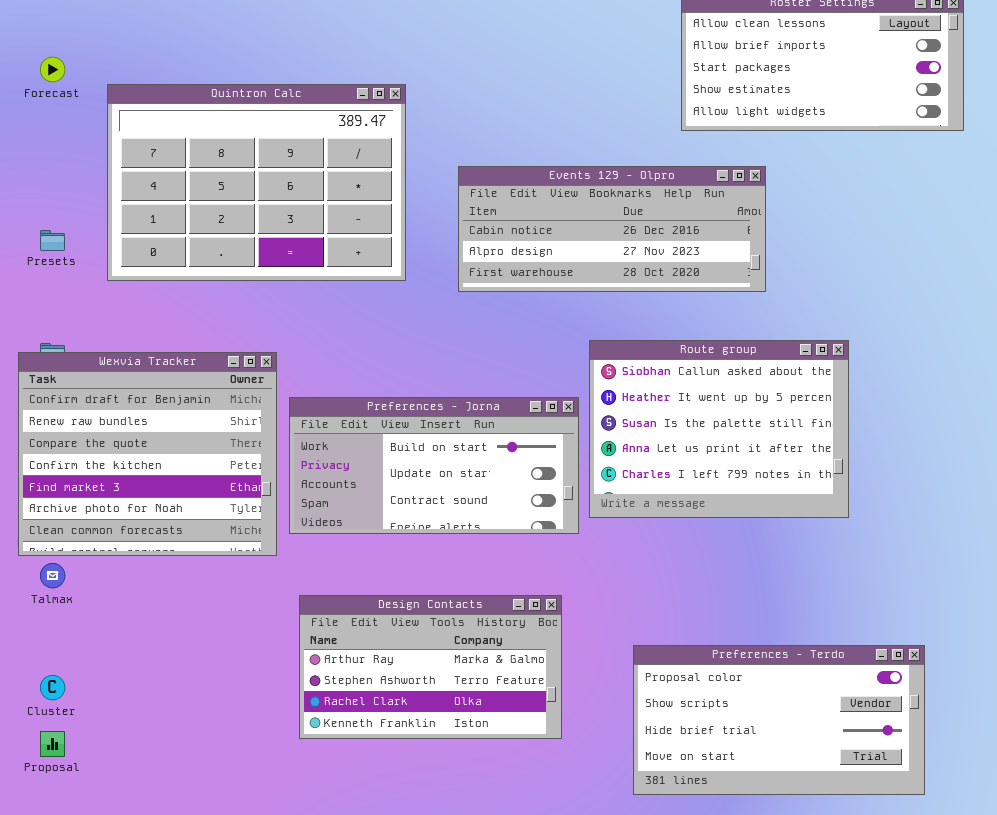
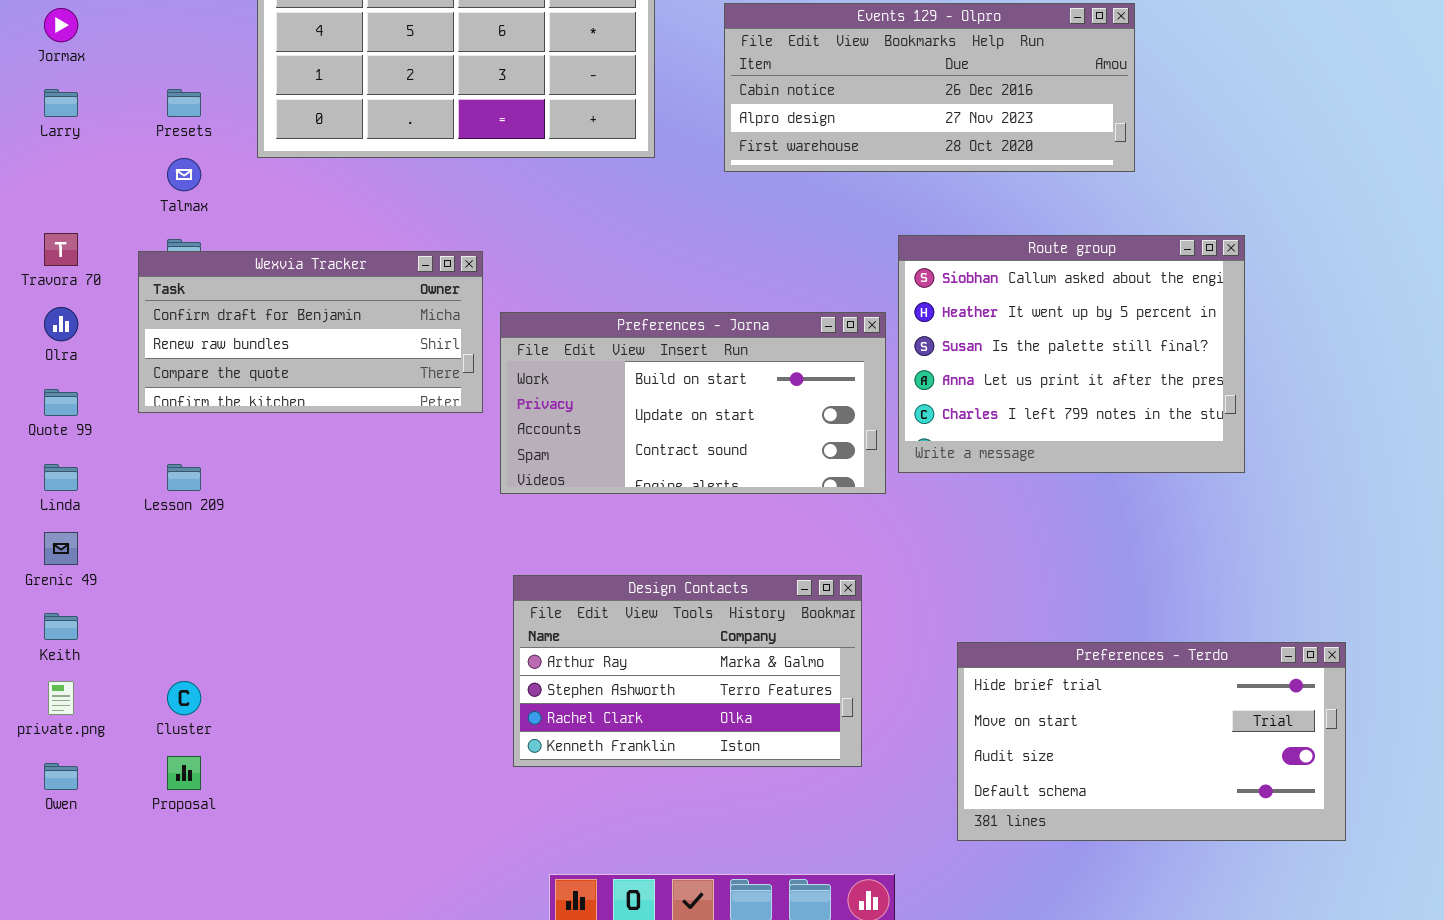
Wexvia Tracker: [18,352,277,556] -> [138,251,483,413], resized
Talmax: [40,563,65,588] -> [167,158,201,191], moved
Preferences - Terdo: [633,645,925,795] -> [957,642,1346,841], scrolled down 2 rows

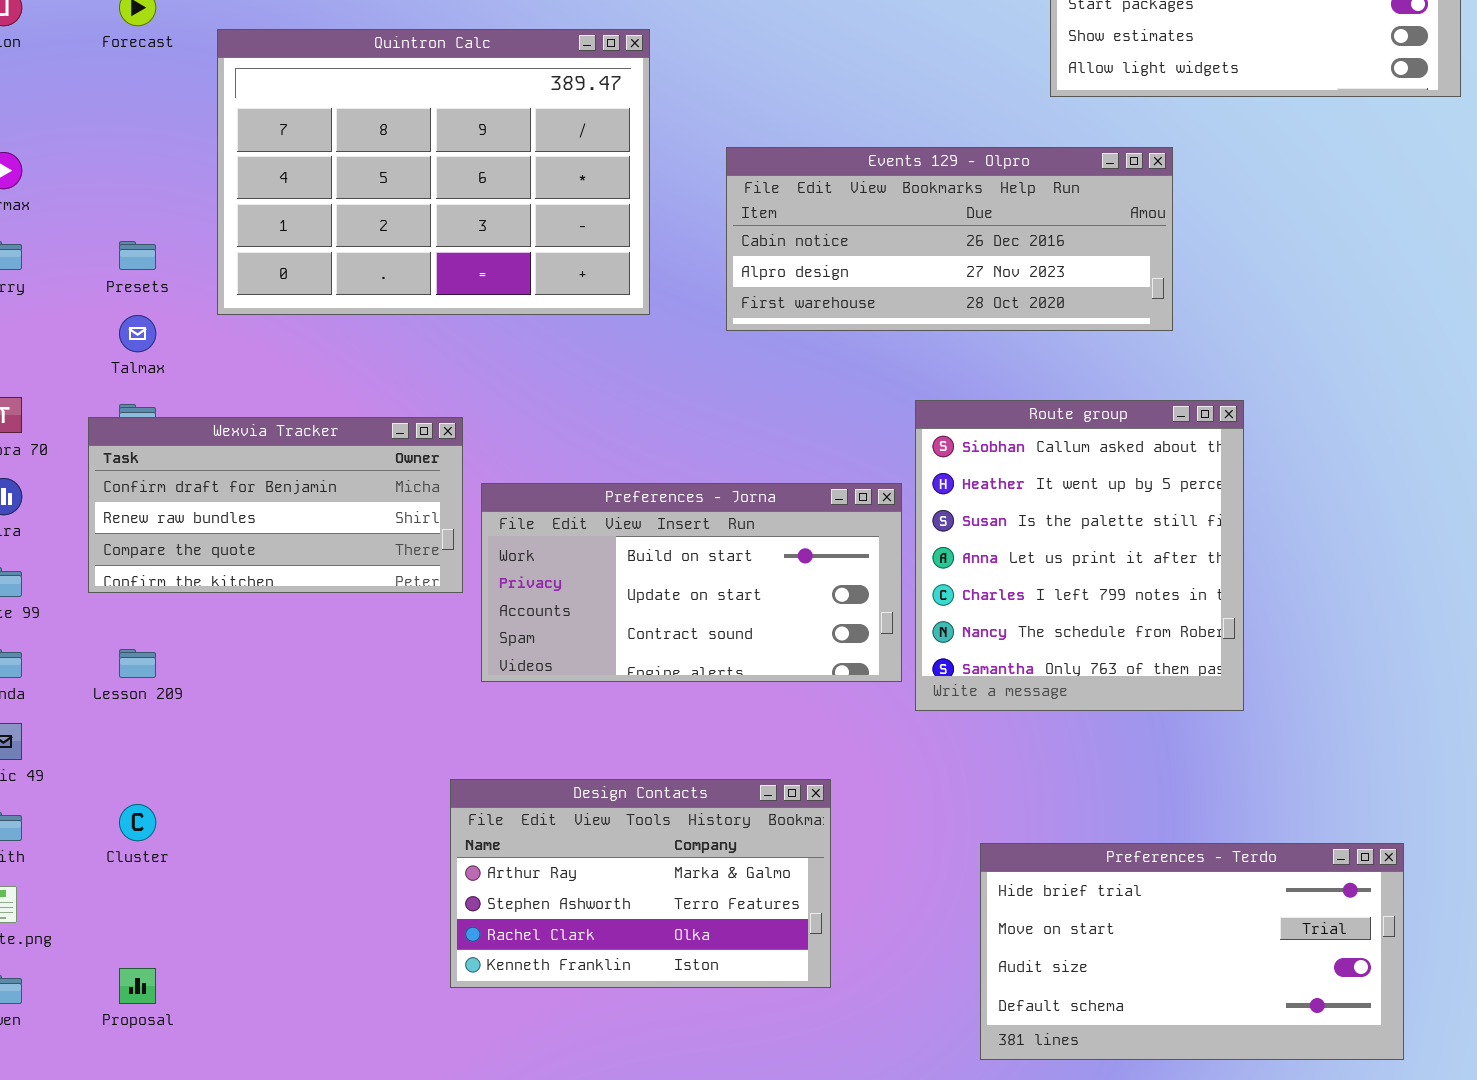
Route group: [898,235,1245,473] -> [915,400,1244,711], resized
Design Contacts: [513,575,862,767] -> [450,779,831,988], moved
Cluster: [167,681,201,715] -> [119,804,156,841], moved

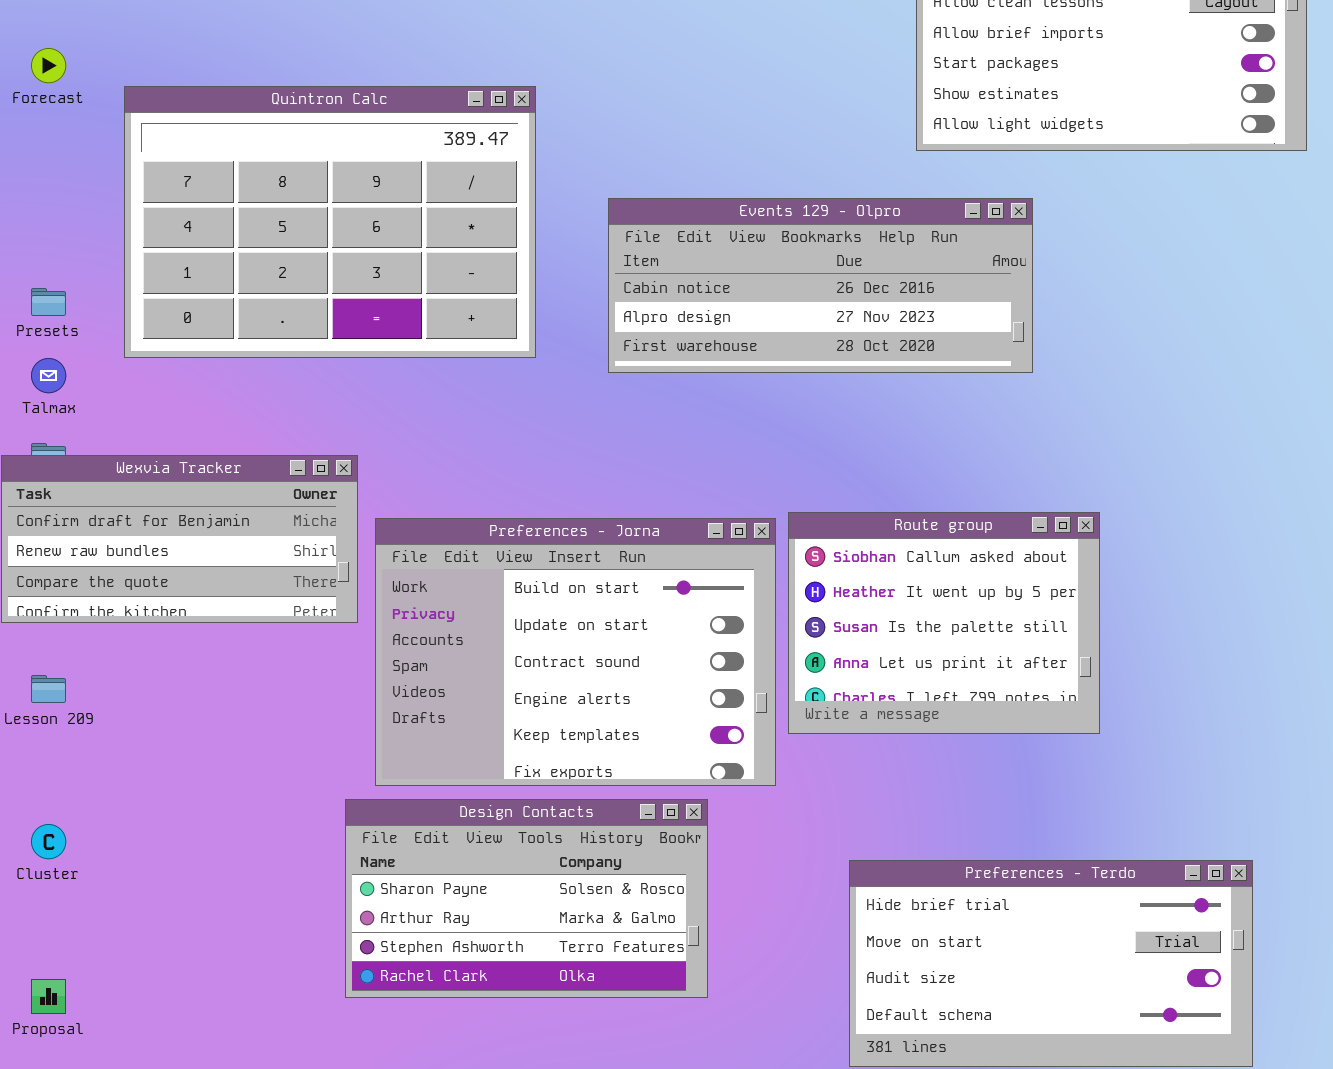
Route group: [915,400,1244,711] -> [788,512,1100,734], resized
Preferences - Jorna: [481,483,902,682] -> [375,518,776,786], resized
Design Contacts: [450,779,831,988] -> [345,799,708,998], scrolled up 1 row

